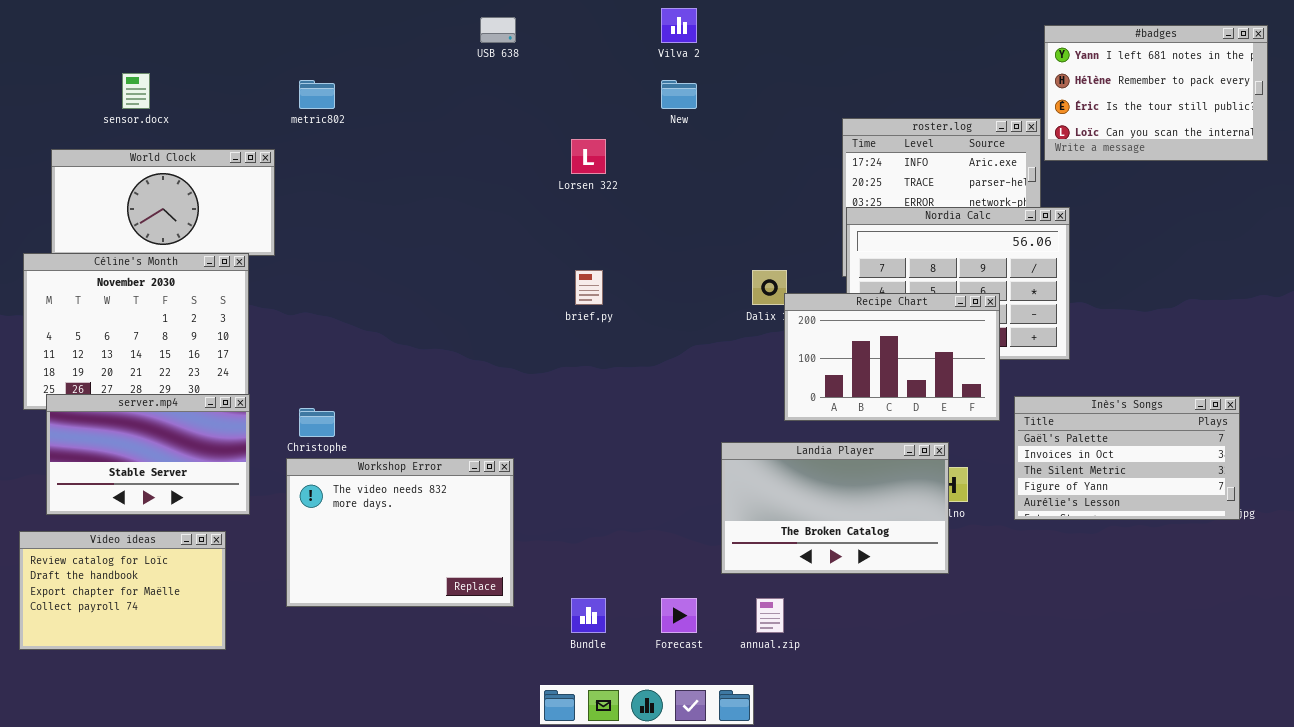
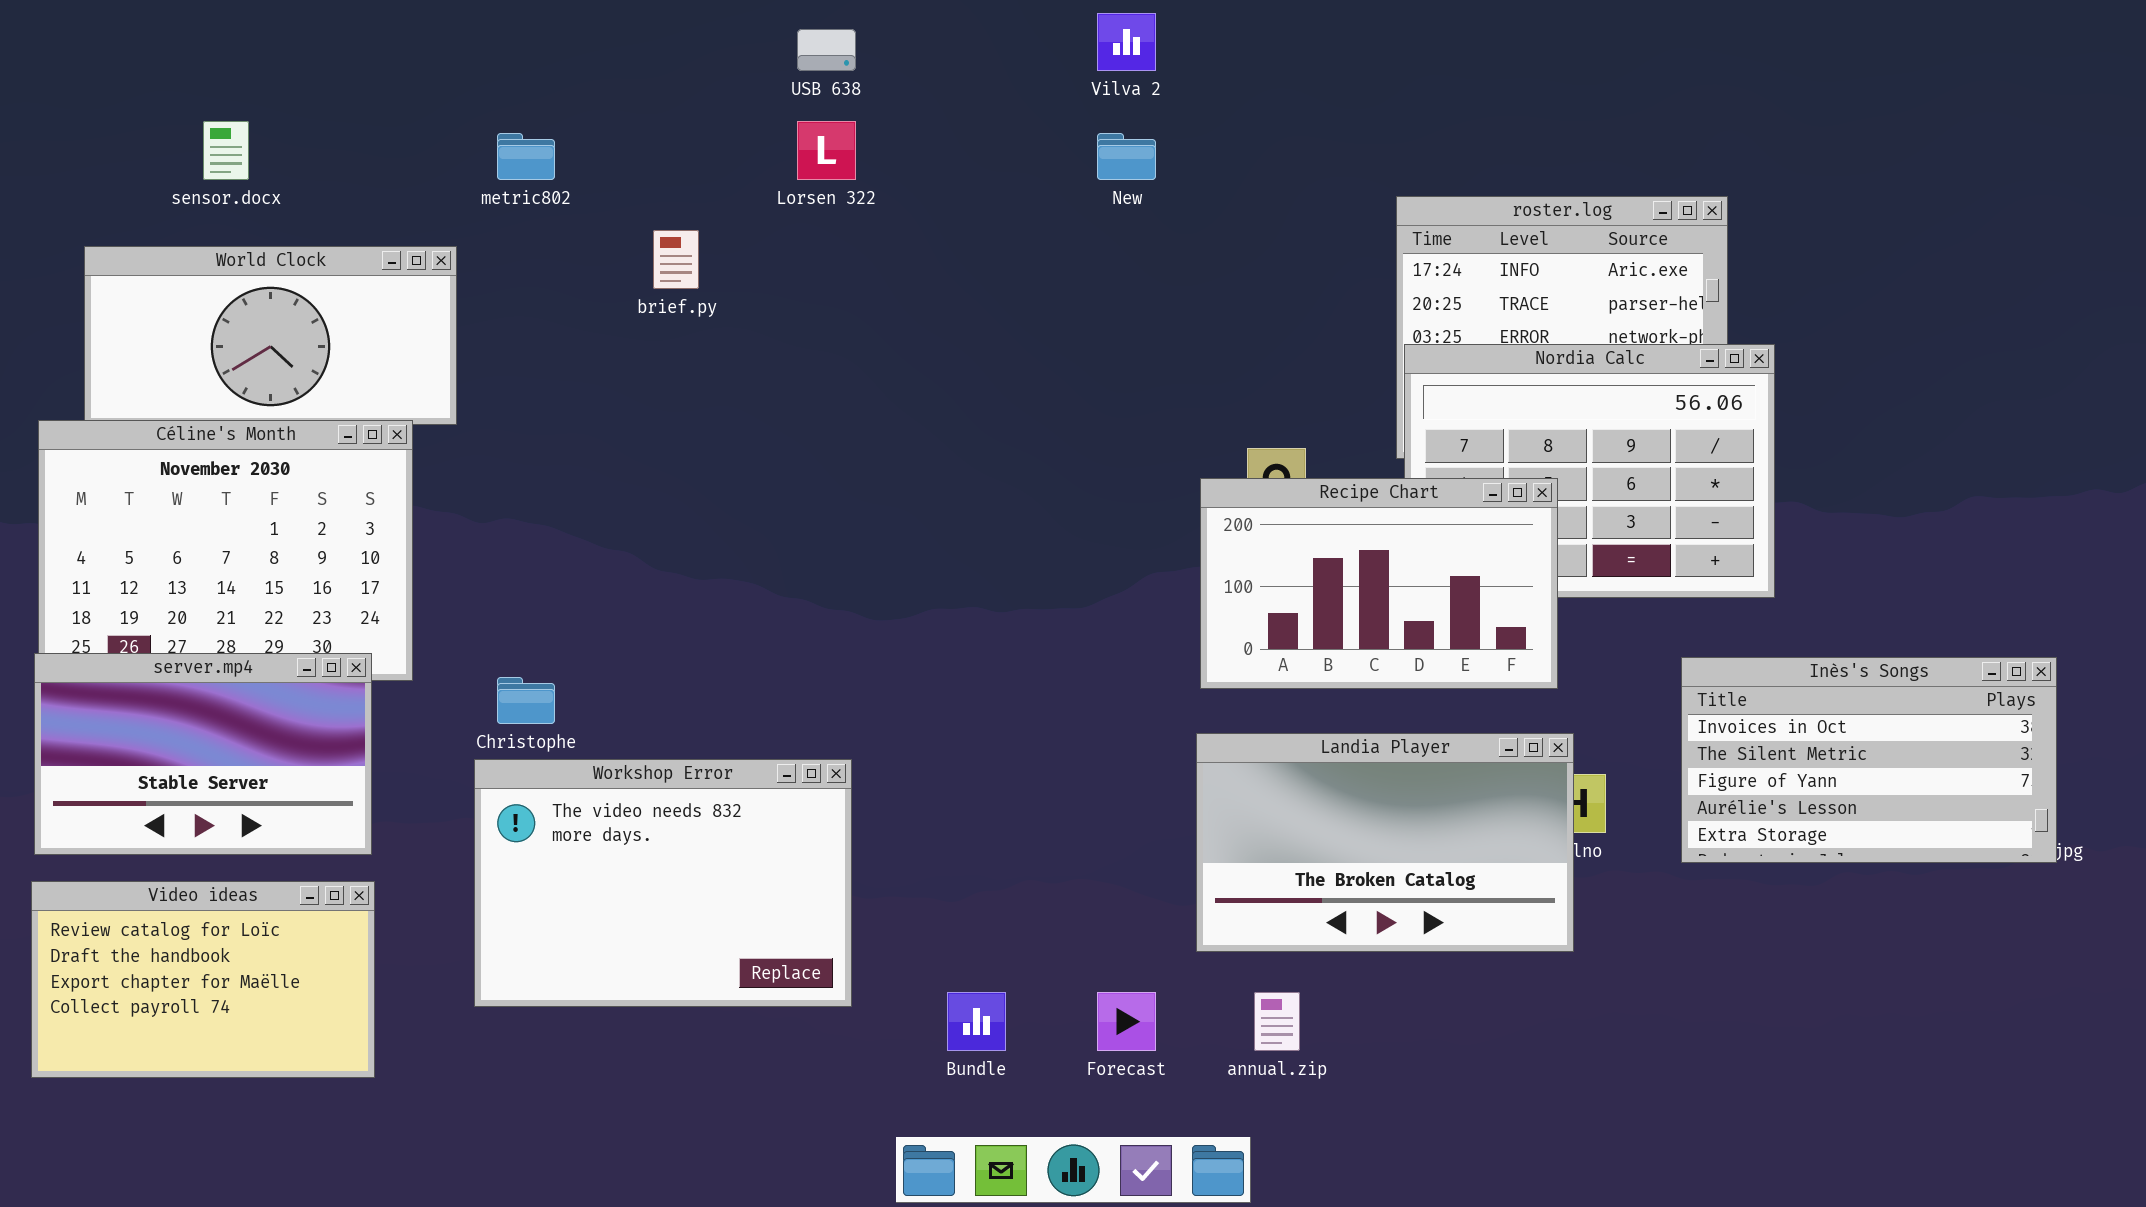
#badges: [1044,25,1268,161] -> none, closed
Lorsen 322: [571,139,606,174] -> [797,121,856,180], moved
brief.py: [575,270,603,305] -> [653,230,699,289], moved
Recipe Chart: [784,293,1000,421] -> [1200,478,1558,689], moved
server.mp4: [46,394,250,515] -> [34,653,372,855], moved
Inès's Songs: [1014,396,1240,520] -> [1681,657,2057,863], scrolled down 1 row

